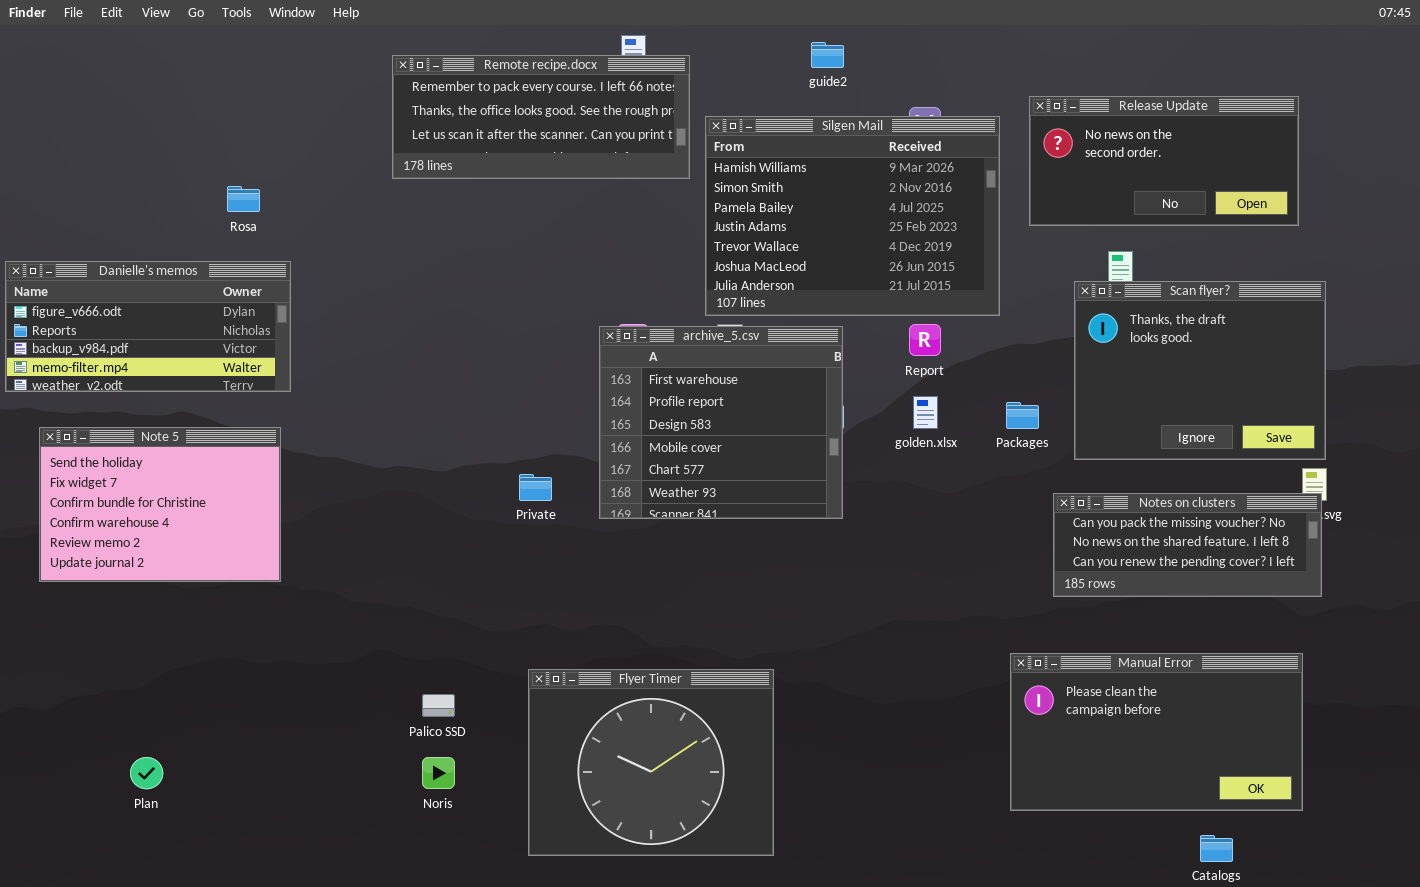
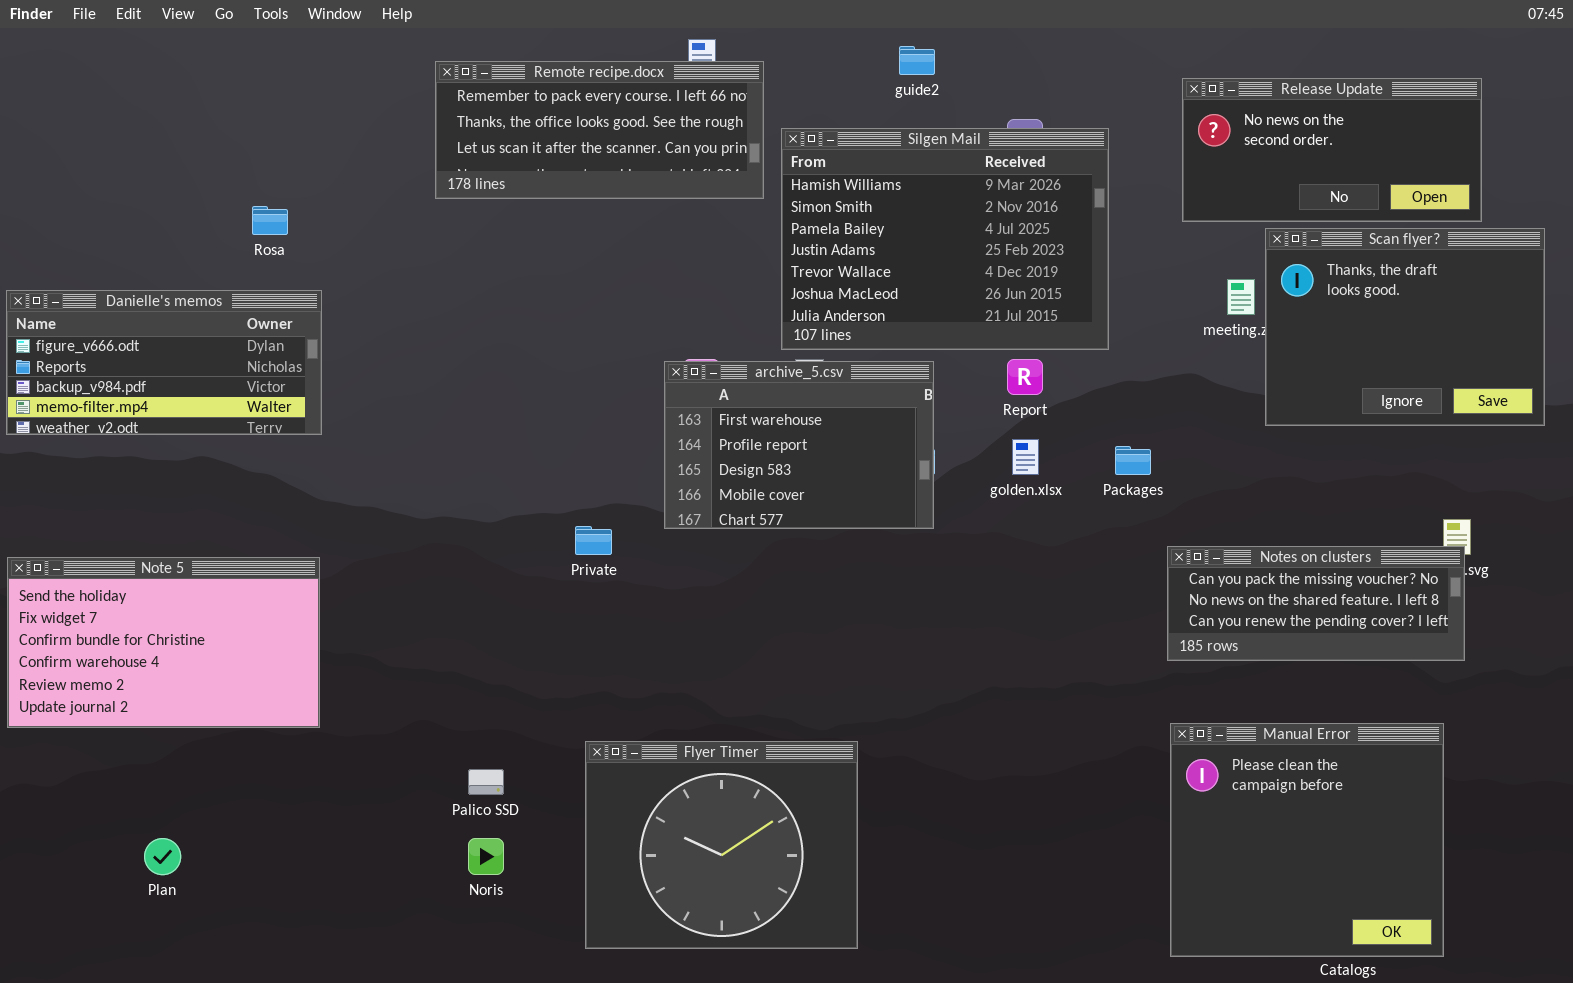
Release Update: [1029,96,1299,226] -> [1182,78,1482,222], moved
Scan flyer?: [1074,281,1326,460] -> [1265,228,1545,426], moved
archive_5.csv: [599,326,843,519] -> [664,361,934,529], resized
Note 5: [39,427,281,582] -> [7,557,320,728], moved, resized
Manual Error: [1010,653,1303,811] -> [1170,723,1444,957], resized

